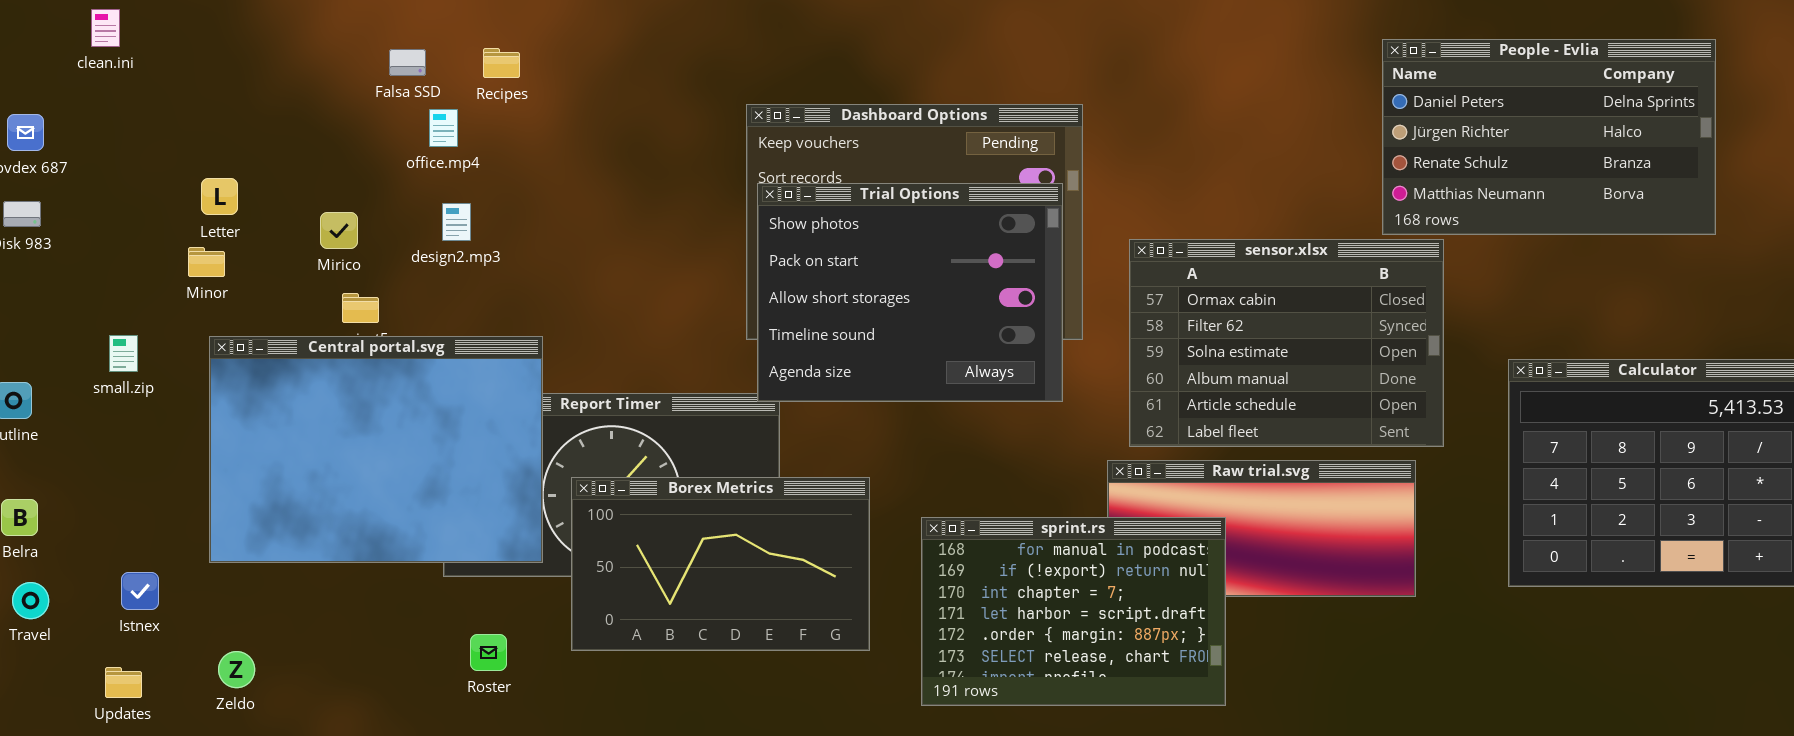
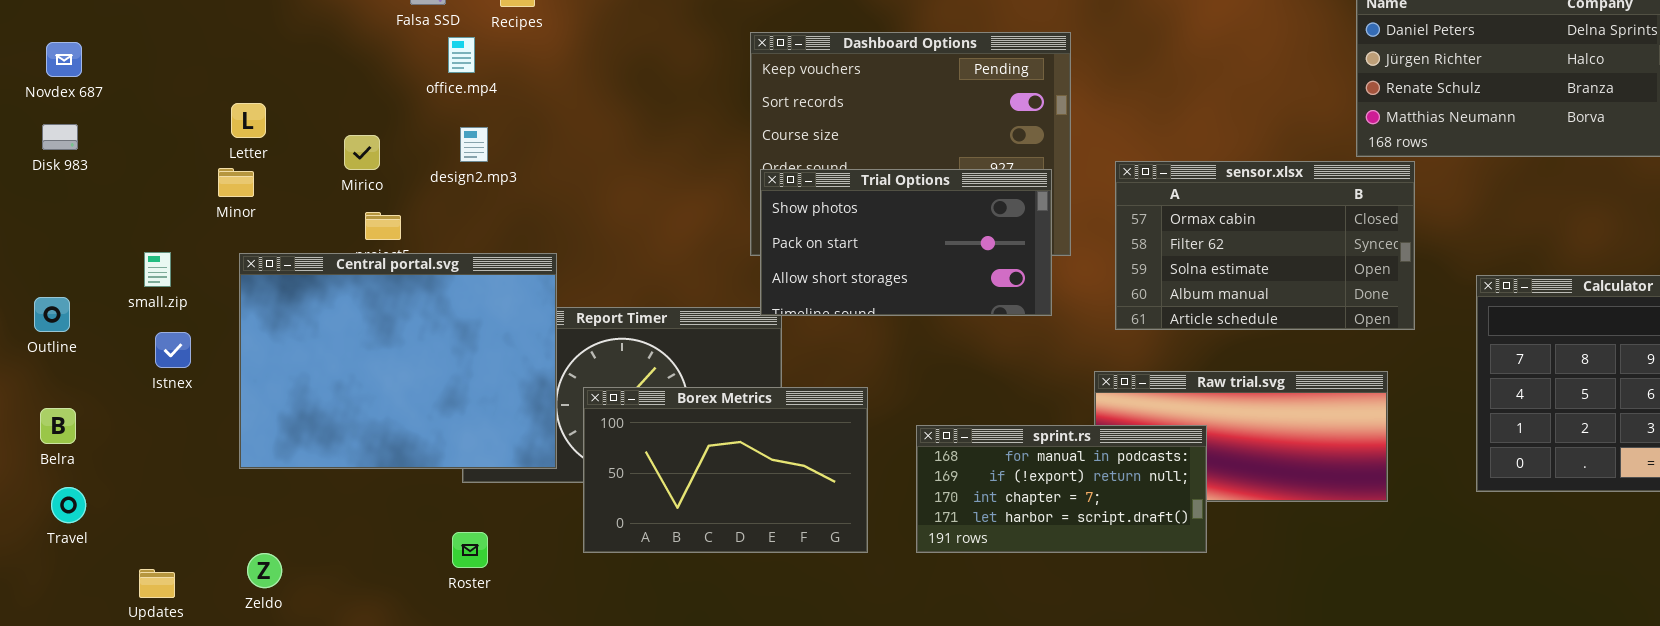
Trial Options: [757,183,1063,402] -> [760,169,1052,316], resized
sensor.xlsx: [1129,239,1444,447] -> [1115,161,1415,330], resized
sprint.rs: [921,517,1226,706] -> [916,425,1207,553], resized
Istnex: [121,572,159,610] -> [155,332,191,368], moved
Roster: [470,634,507,671] -> [452,532,488,568], moved

